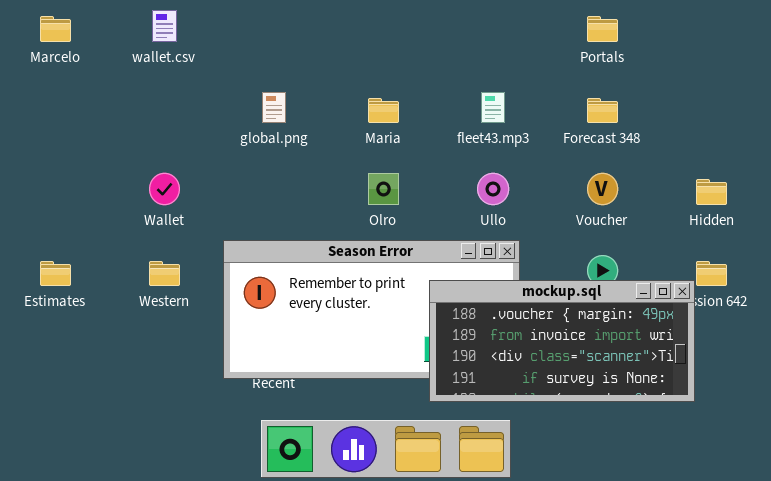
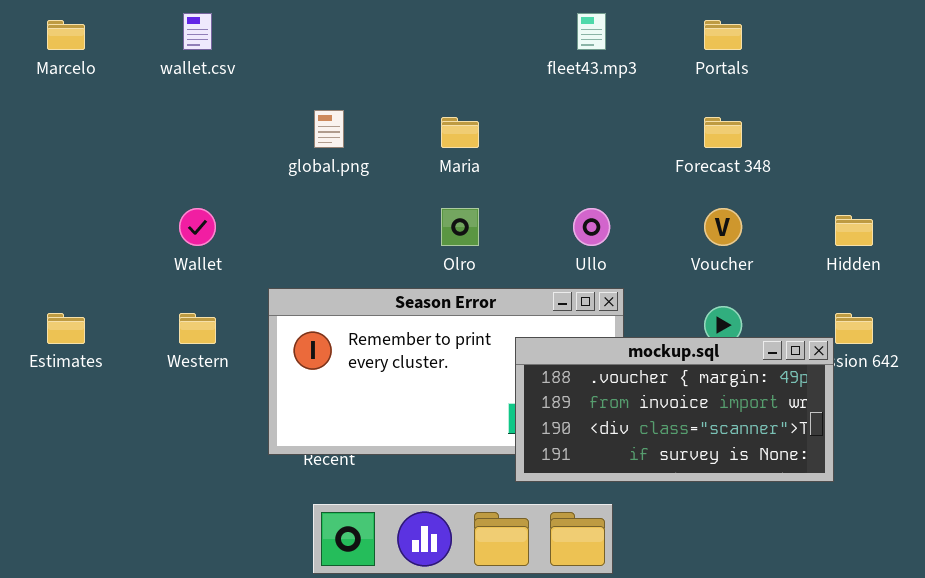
fleet43.mp3: [481,92,505,123] -> [577,13,606,50], moved

